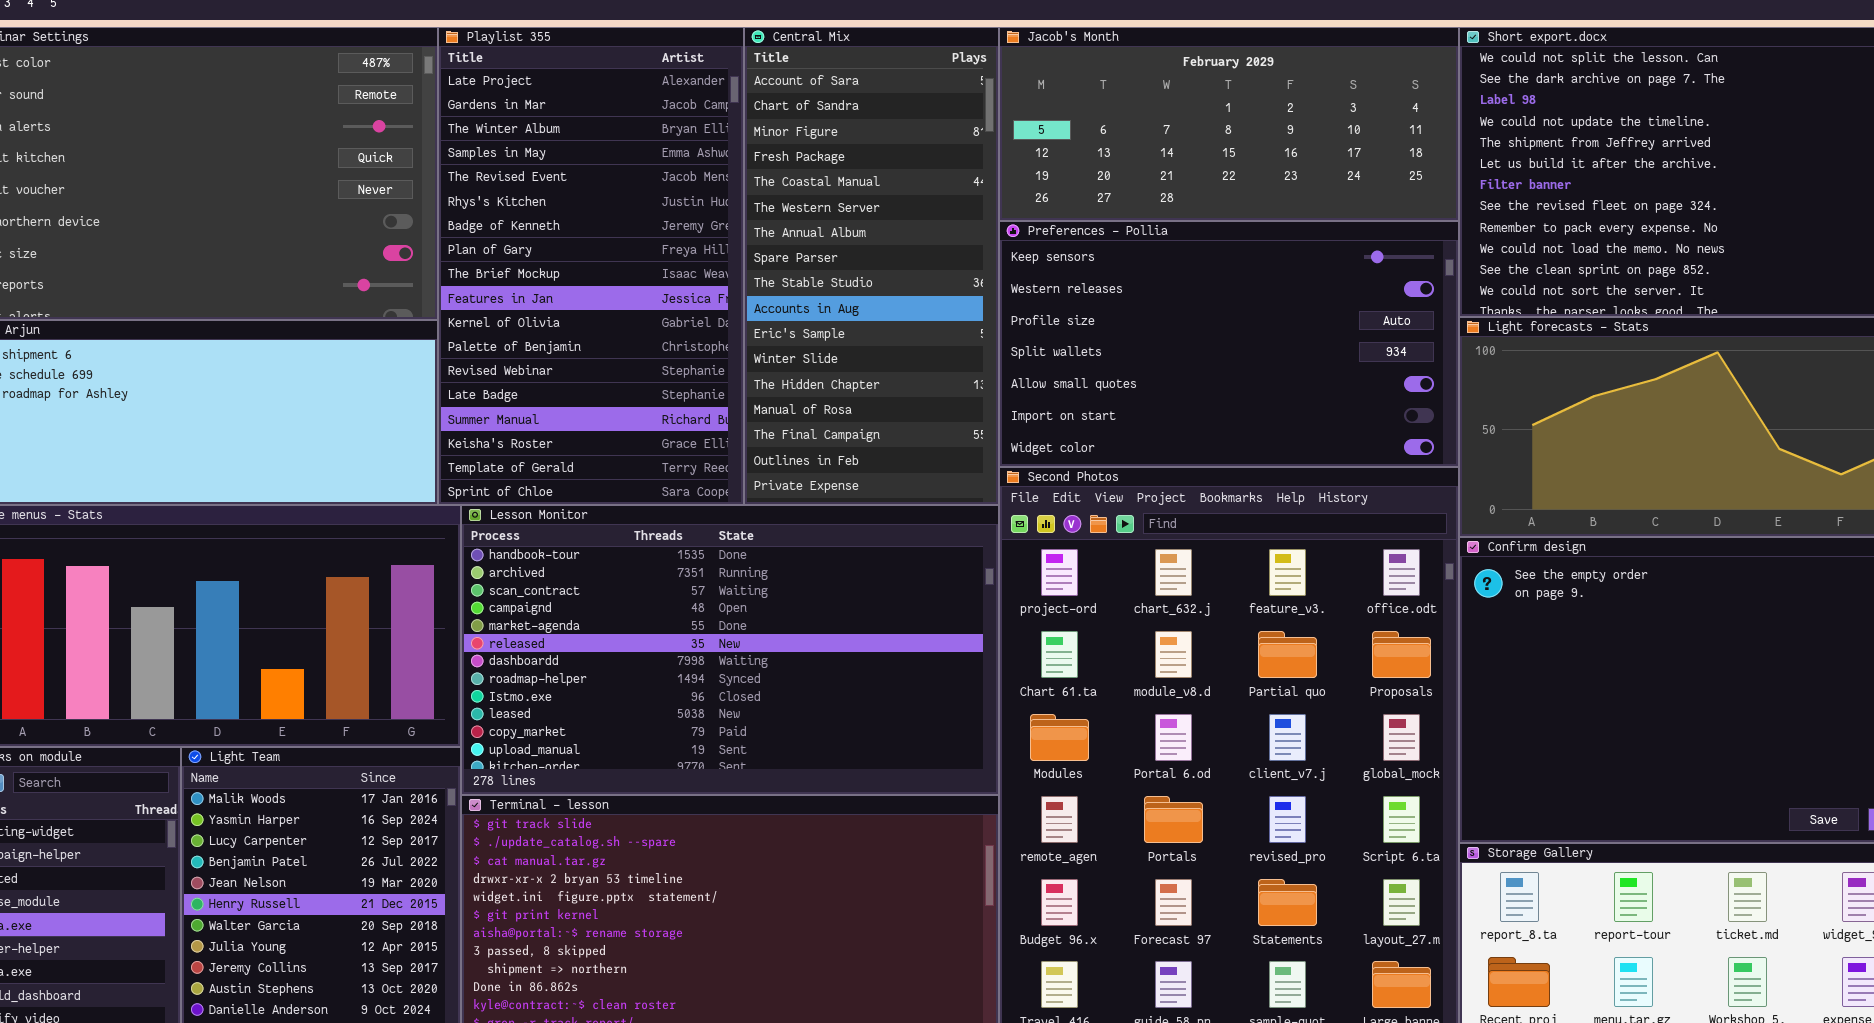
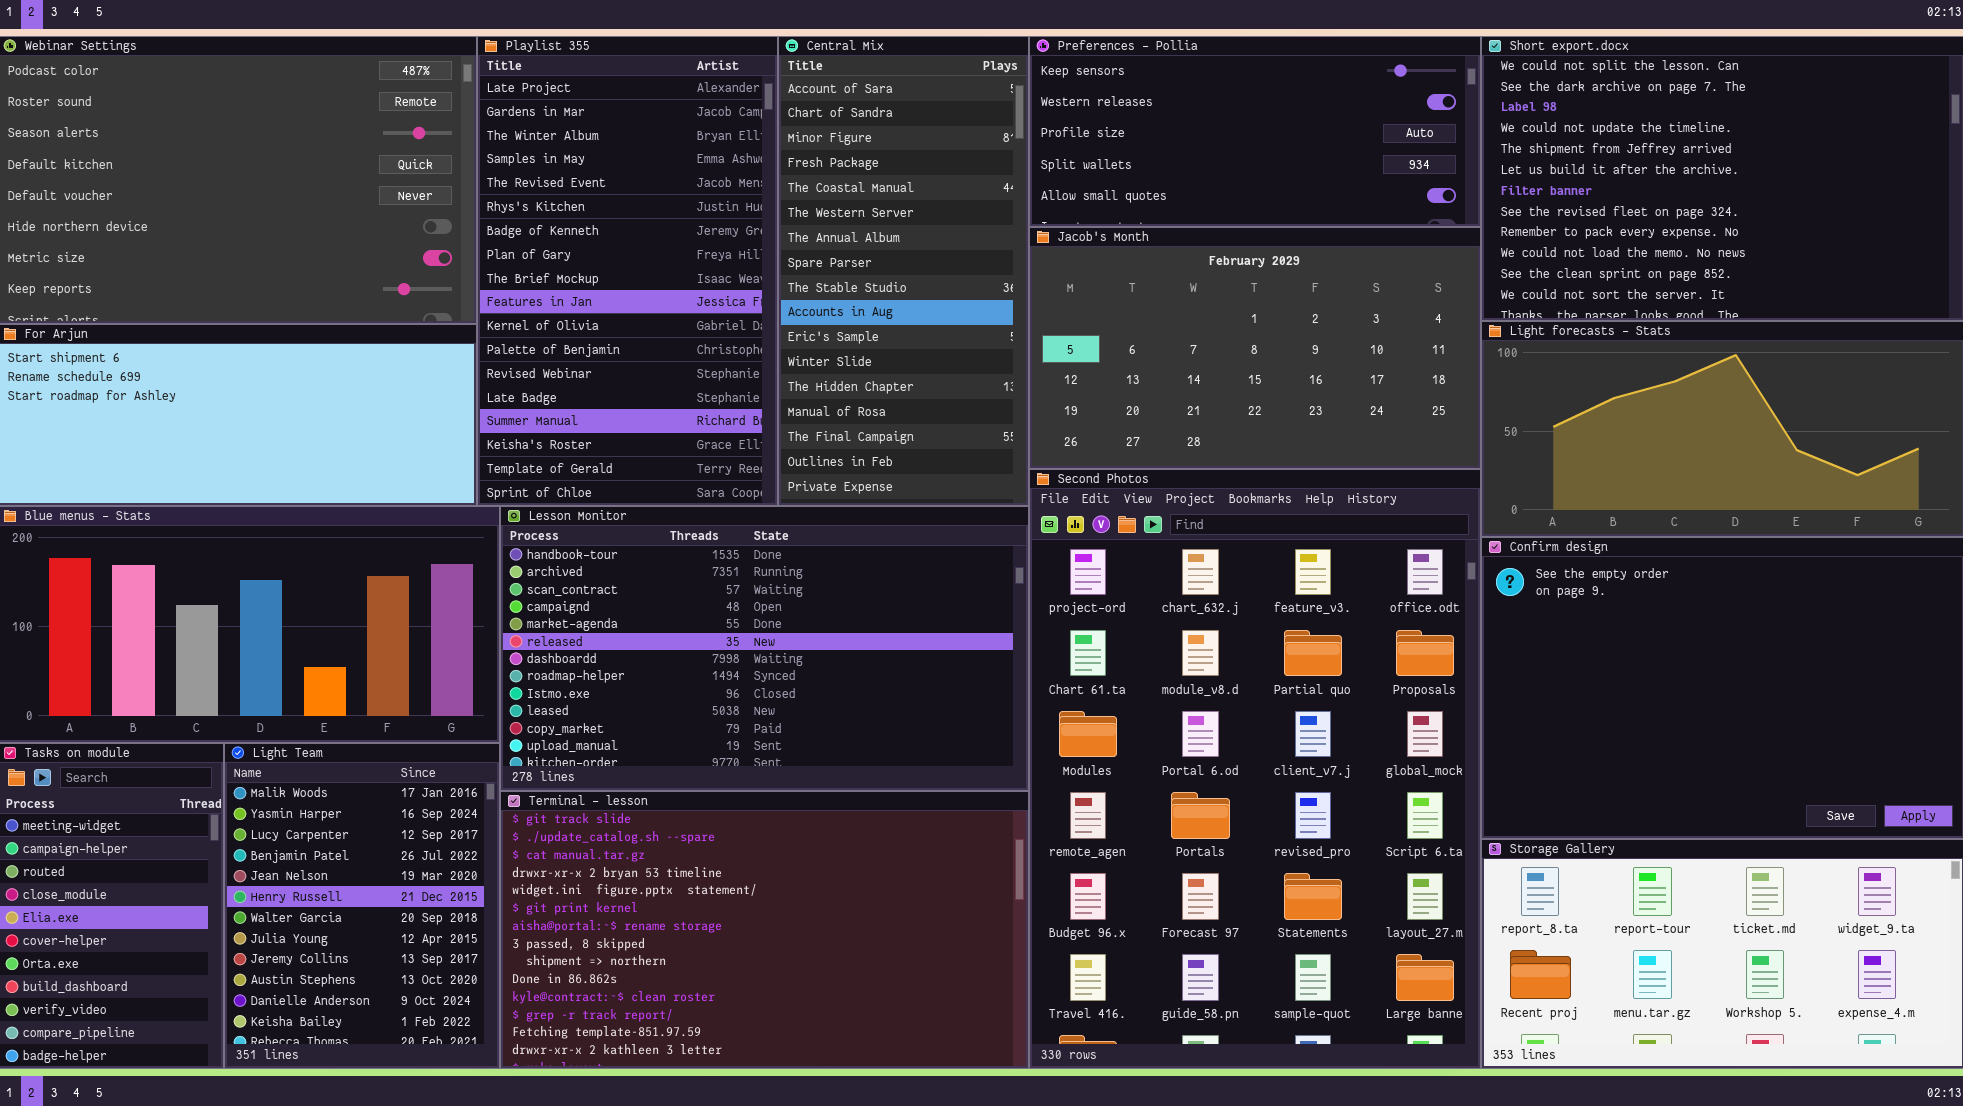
Jacob's Month: [999,27,1459,221] -> [1029,227,1481,469], moved, resized
Preferences - Pollia: [999,221,1459,467] -> [1029,36,1481,227], moved, resized

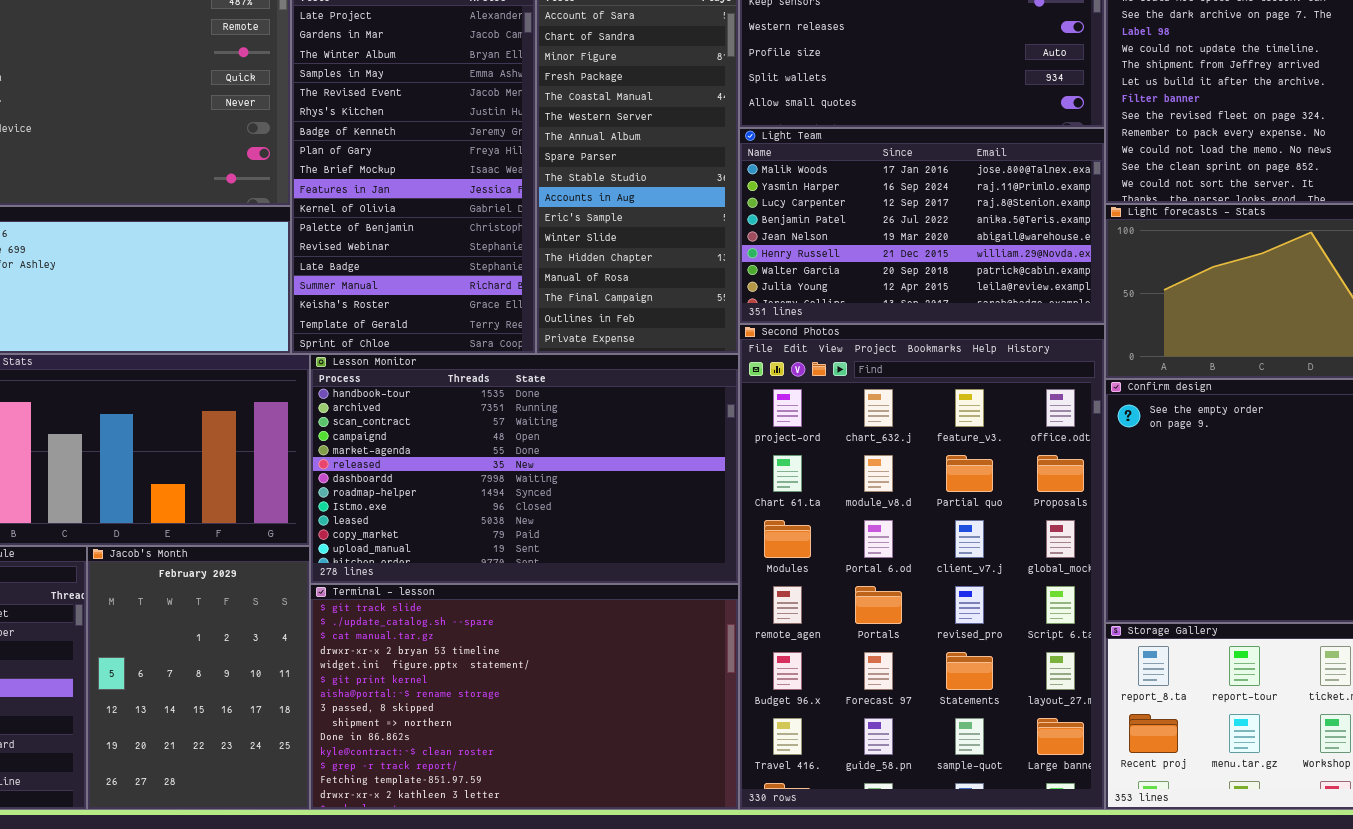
Jacob's Month: [1029,227,1481,469] -> [87,546,310,810], moved, resized
Light Team: [224,743,500,1069] -> [739,128,1105,324], moved, resized

